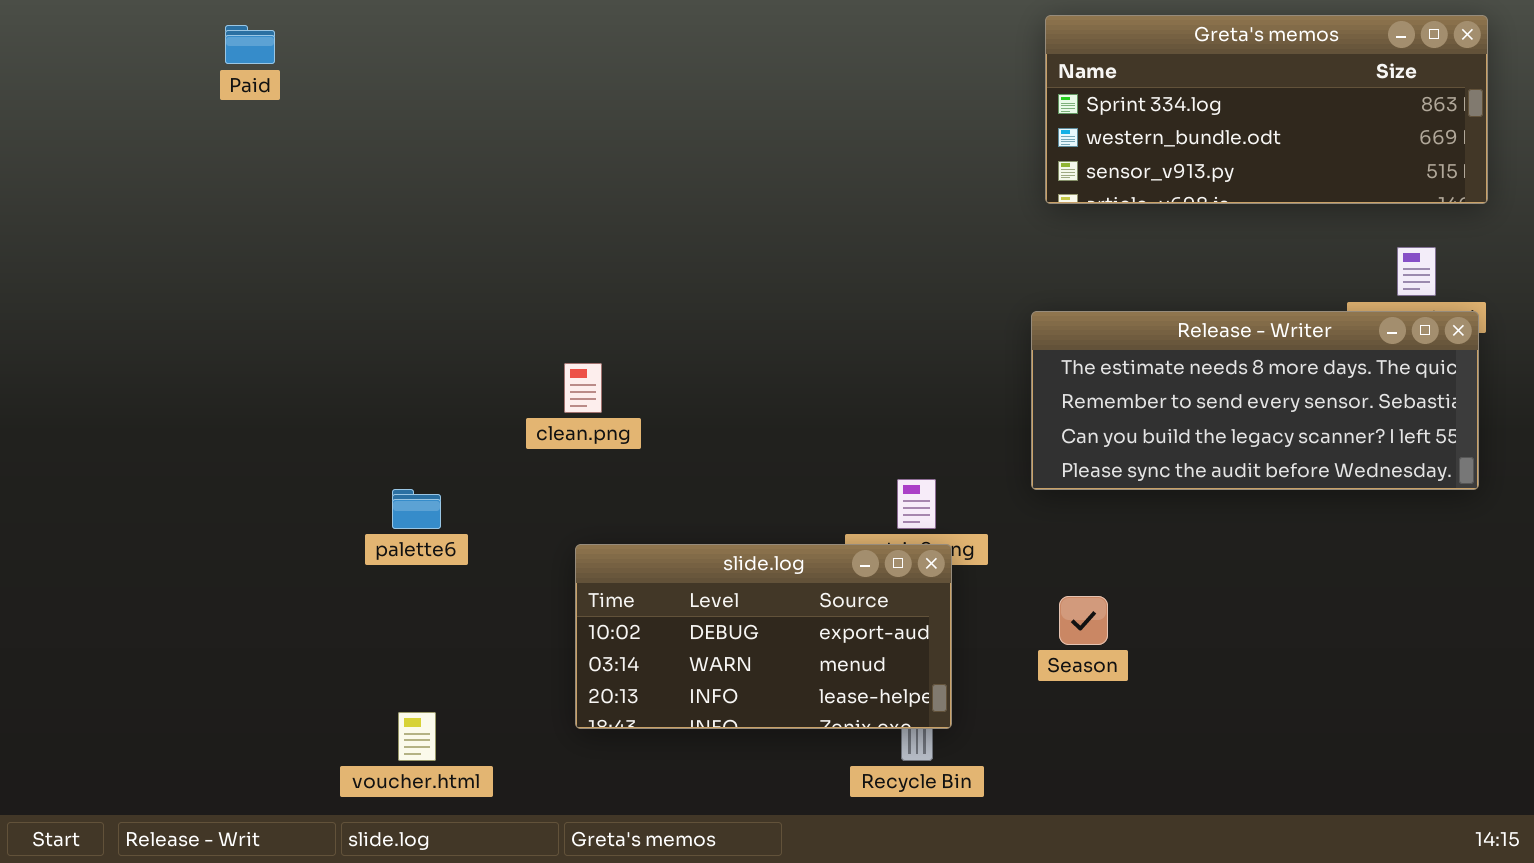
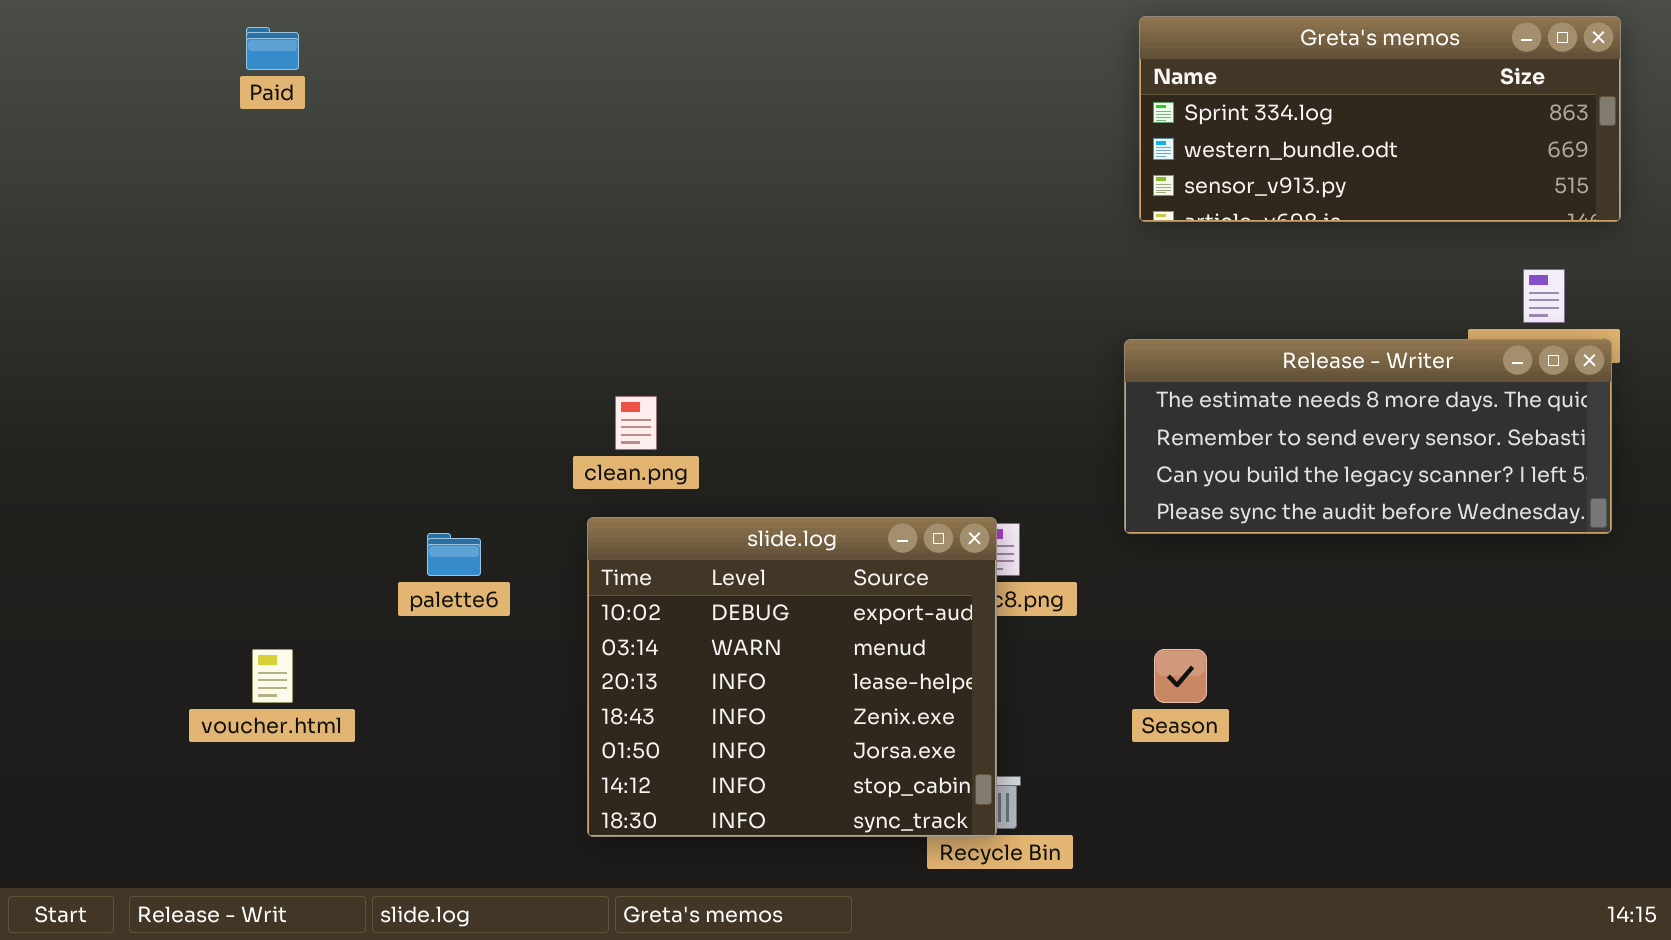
slide.log: [575,544,952,729] -> [587,517,997,837], moved, resized
voucher.html: [398,712,436,761] -> [252,649,293,703], moved

